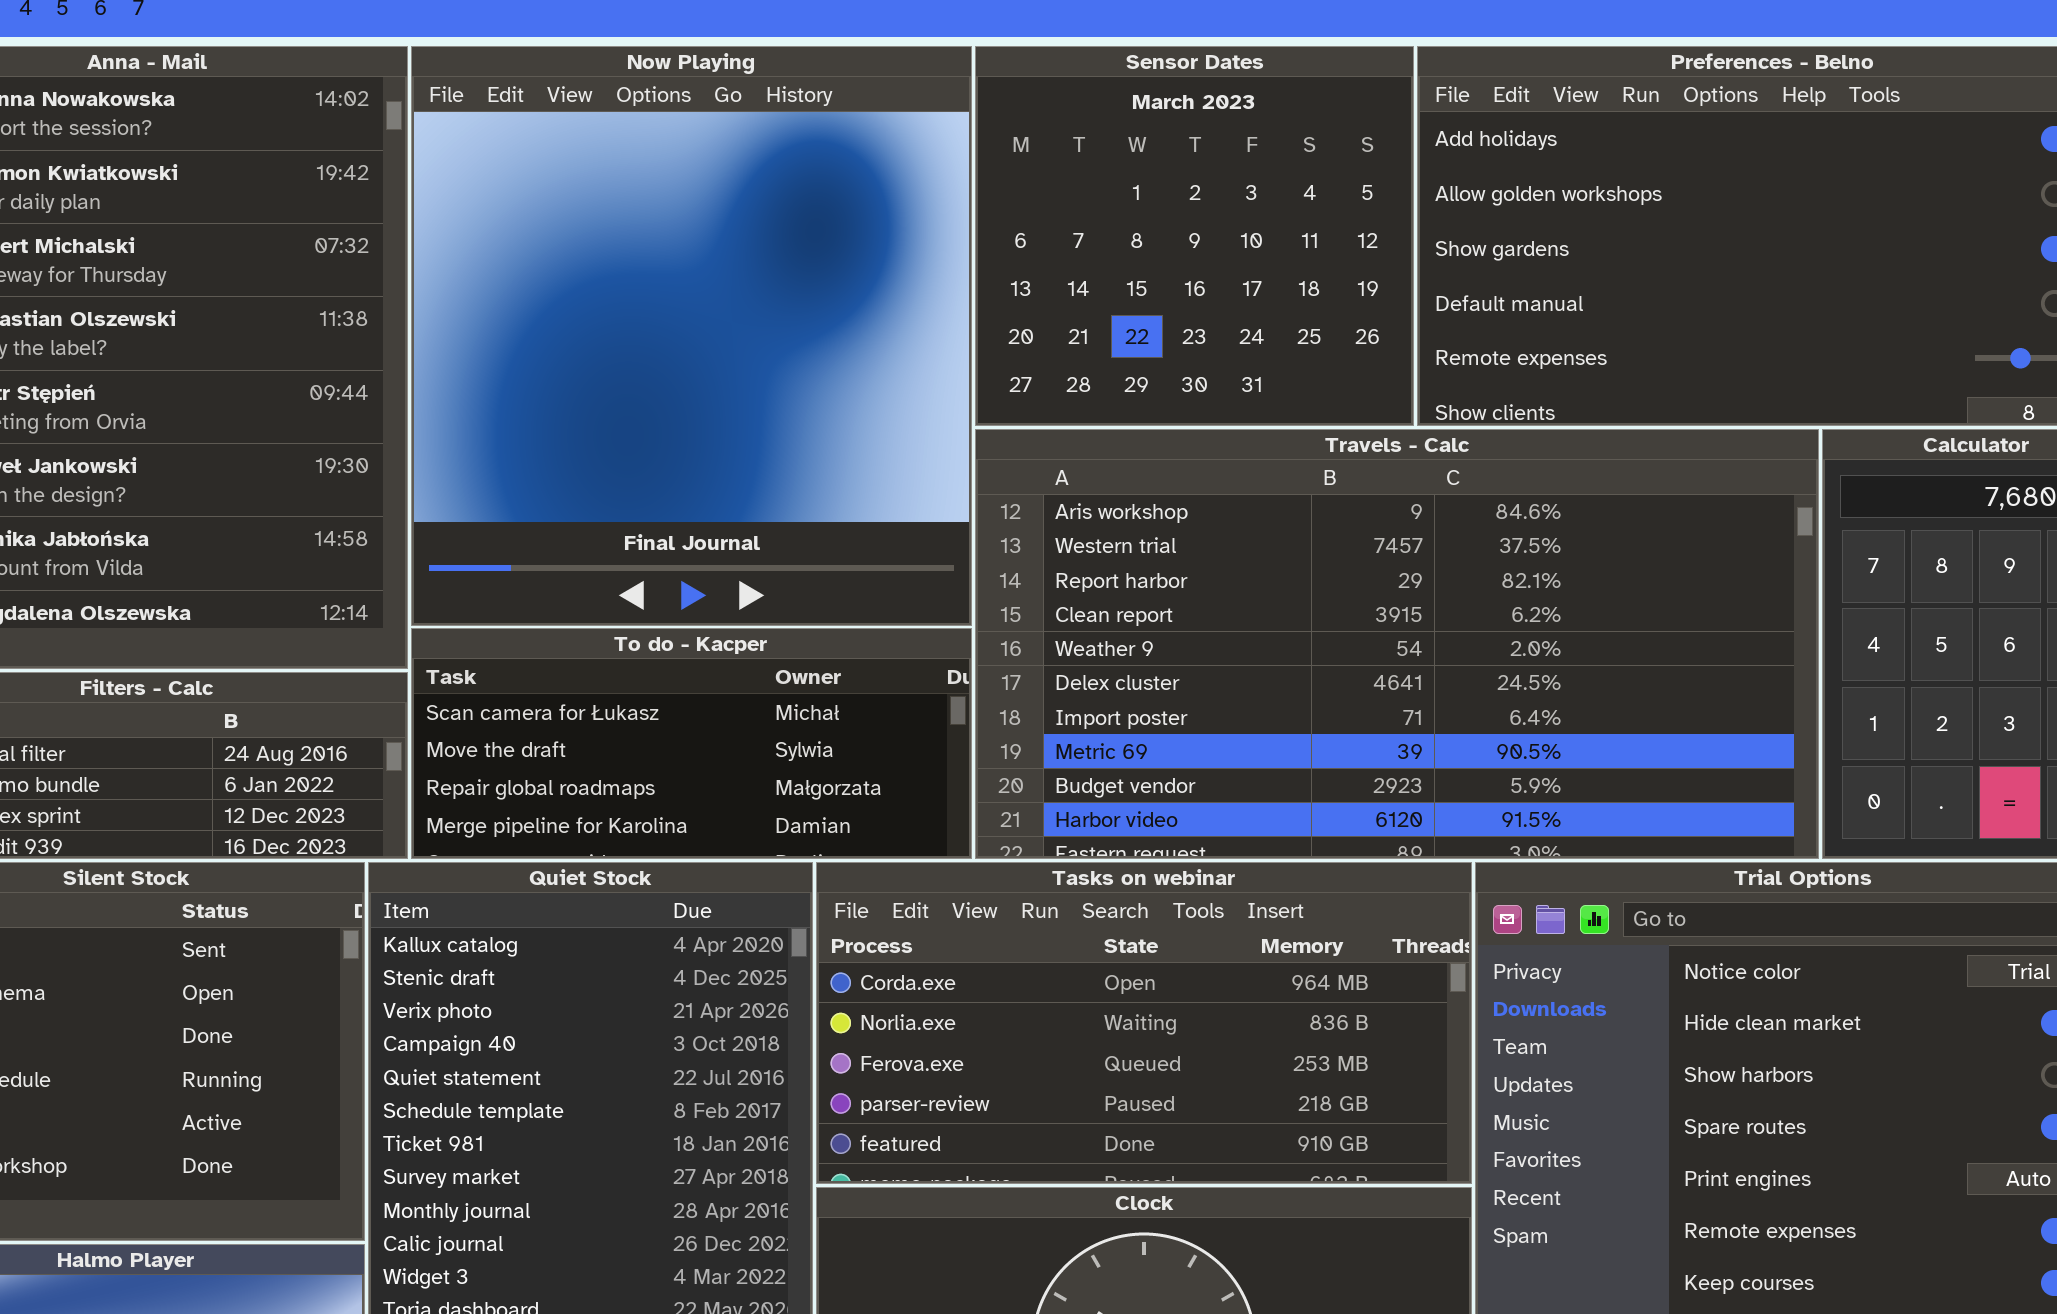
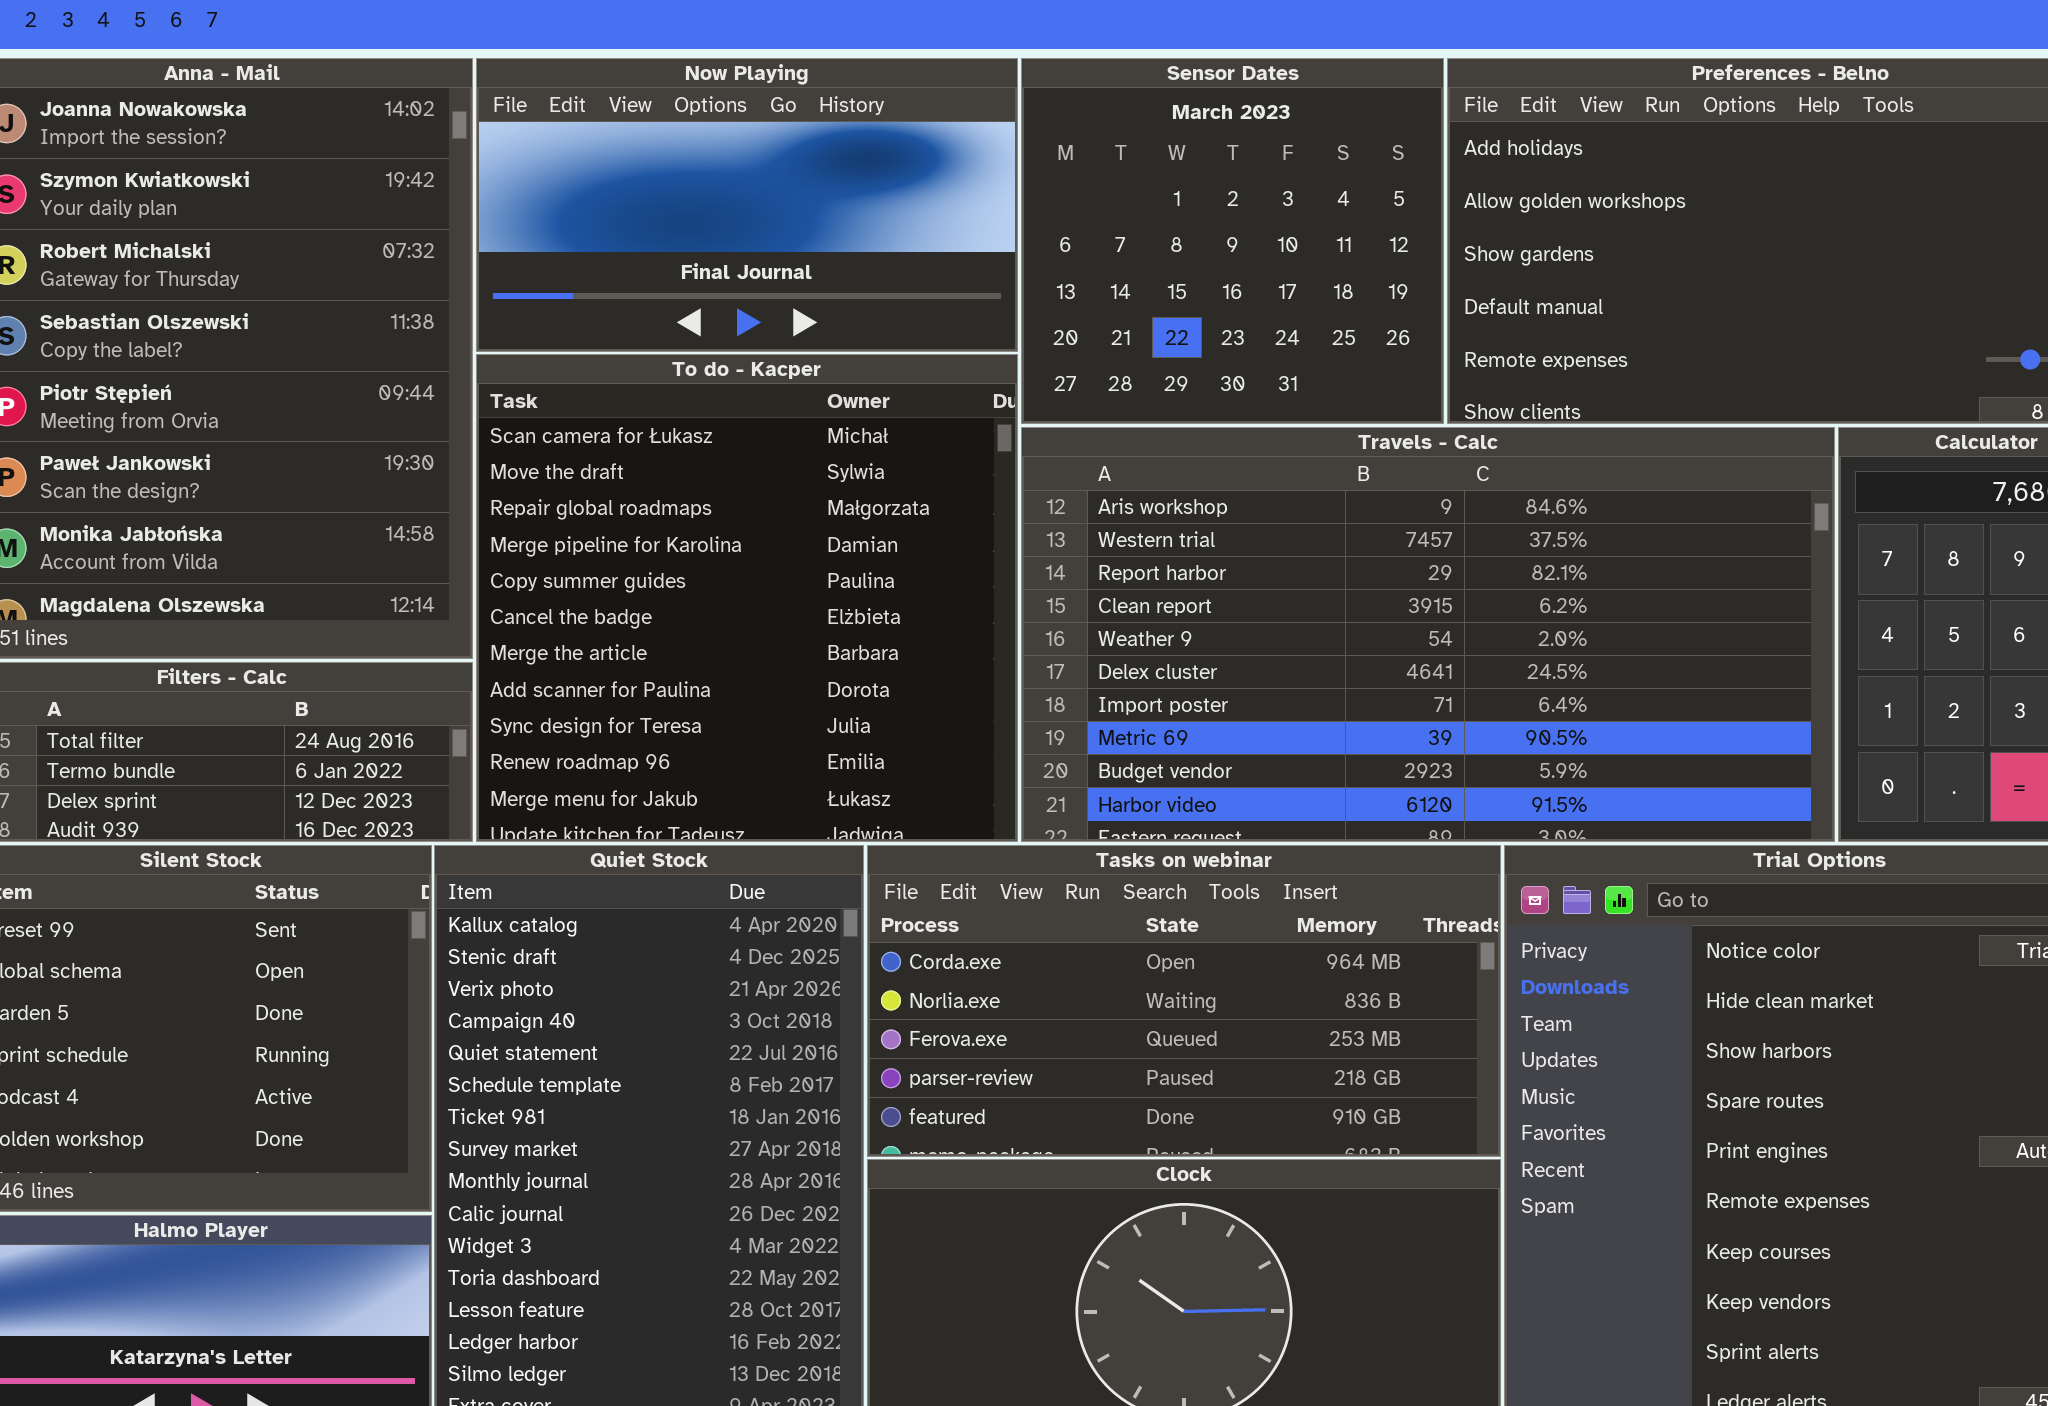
Now Playing: [411,46,972,626] -> [476,58,1018,352], resized
To do - Kacper: [411,628,972,859] -> [476,354,1018,842], resized

